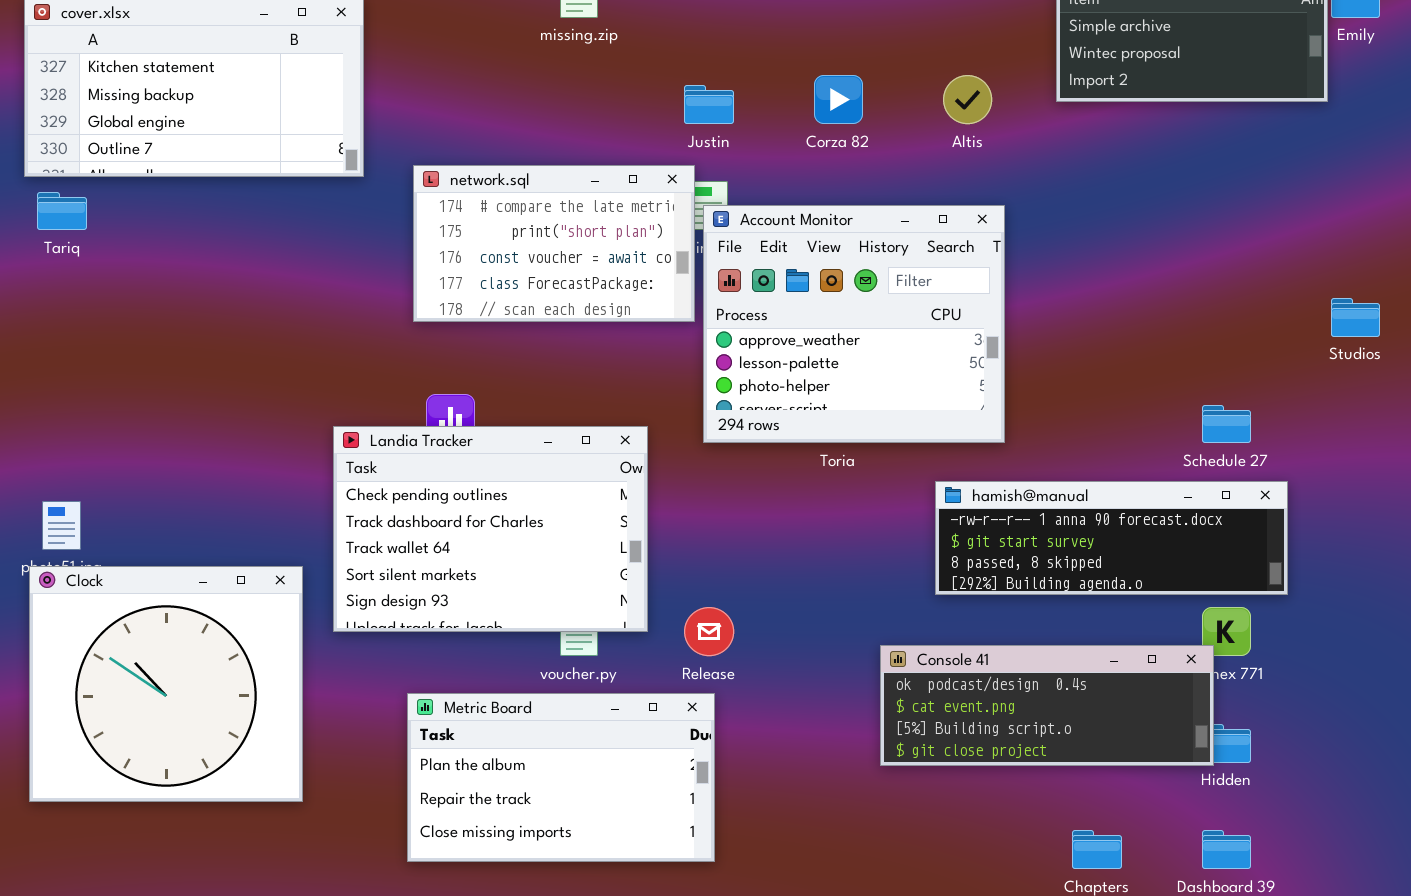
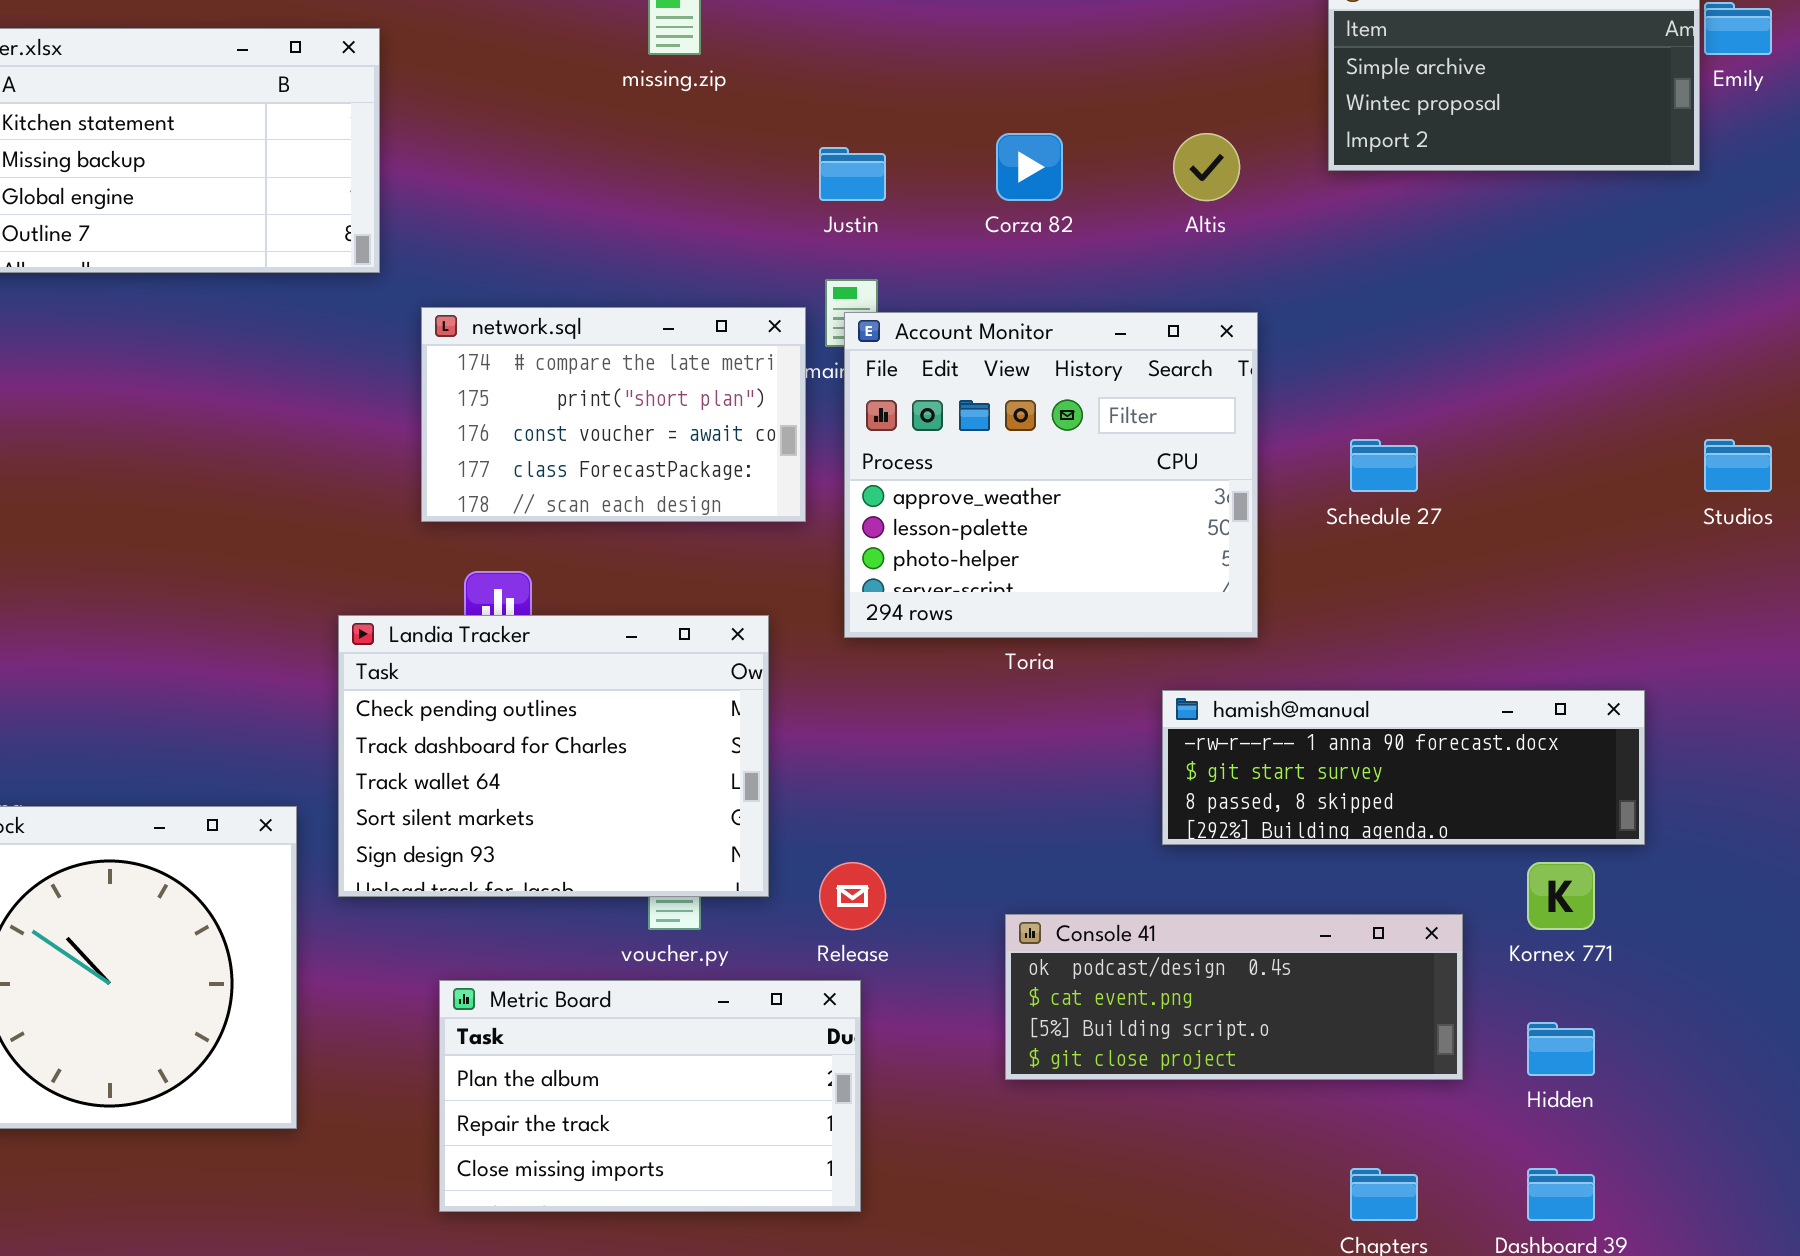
network.sql: [413,165,695,322] -> [421,307,806,522], moved
Schedule 27: [1202,405,1251,443] -> [1350,439,1418,492], moved
Console 41: [880,645,1214,766] -> [1005,914,1463,1080], moved

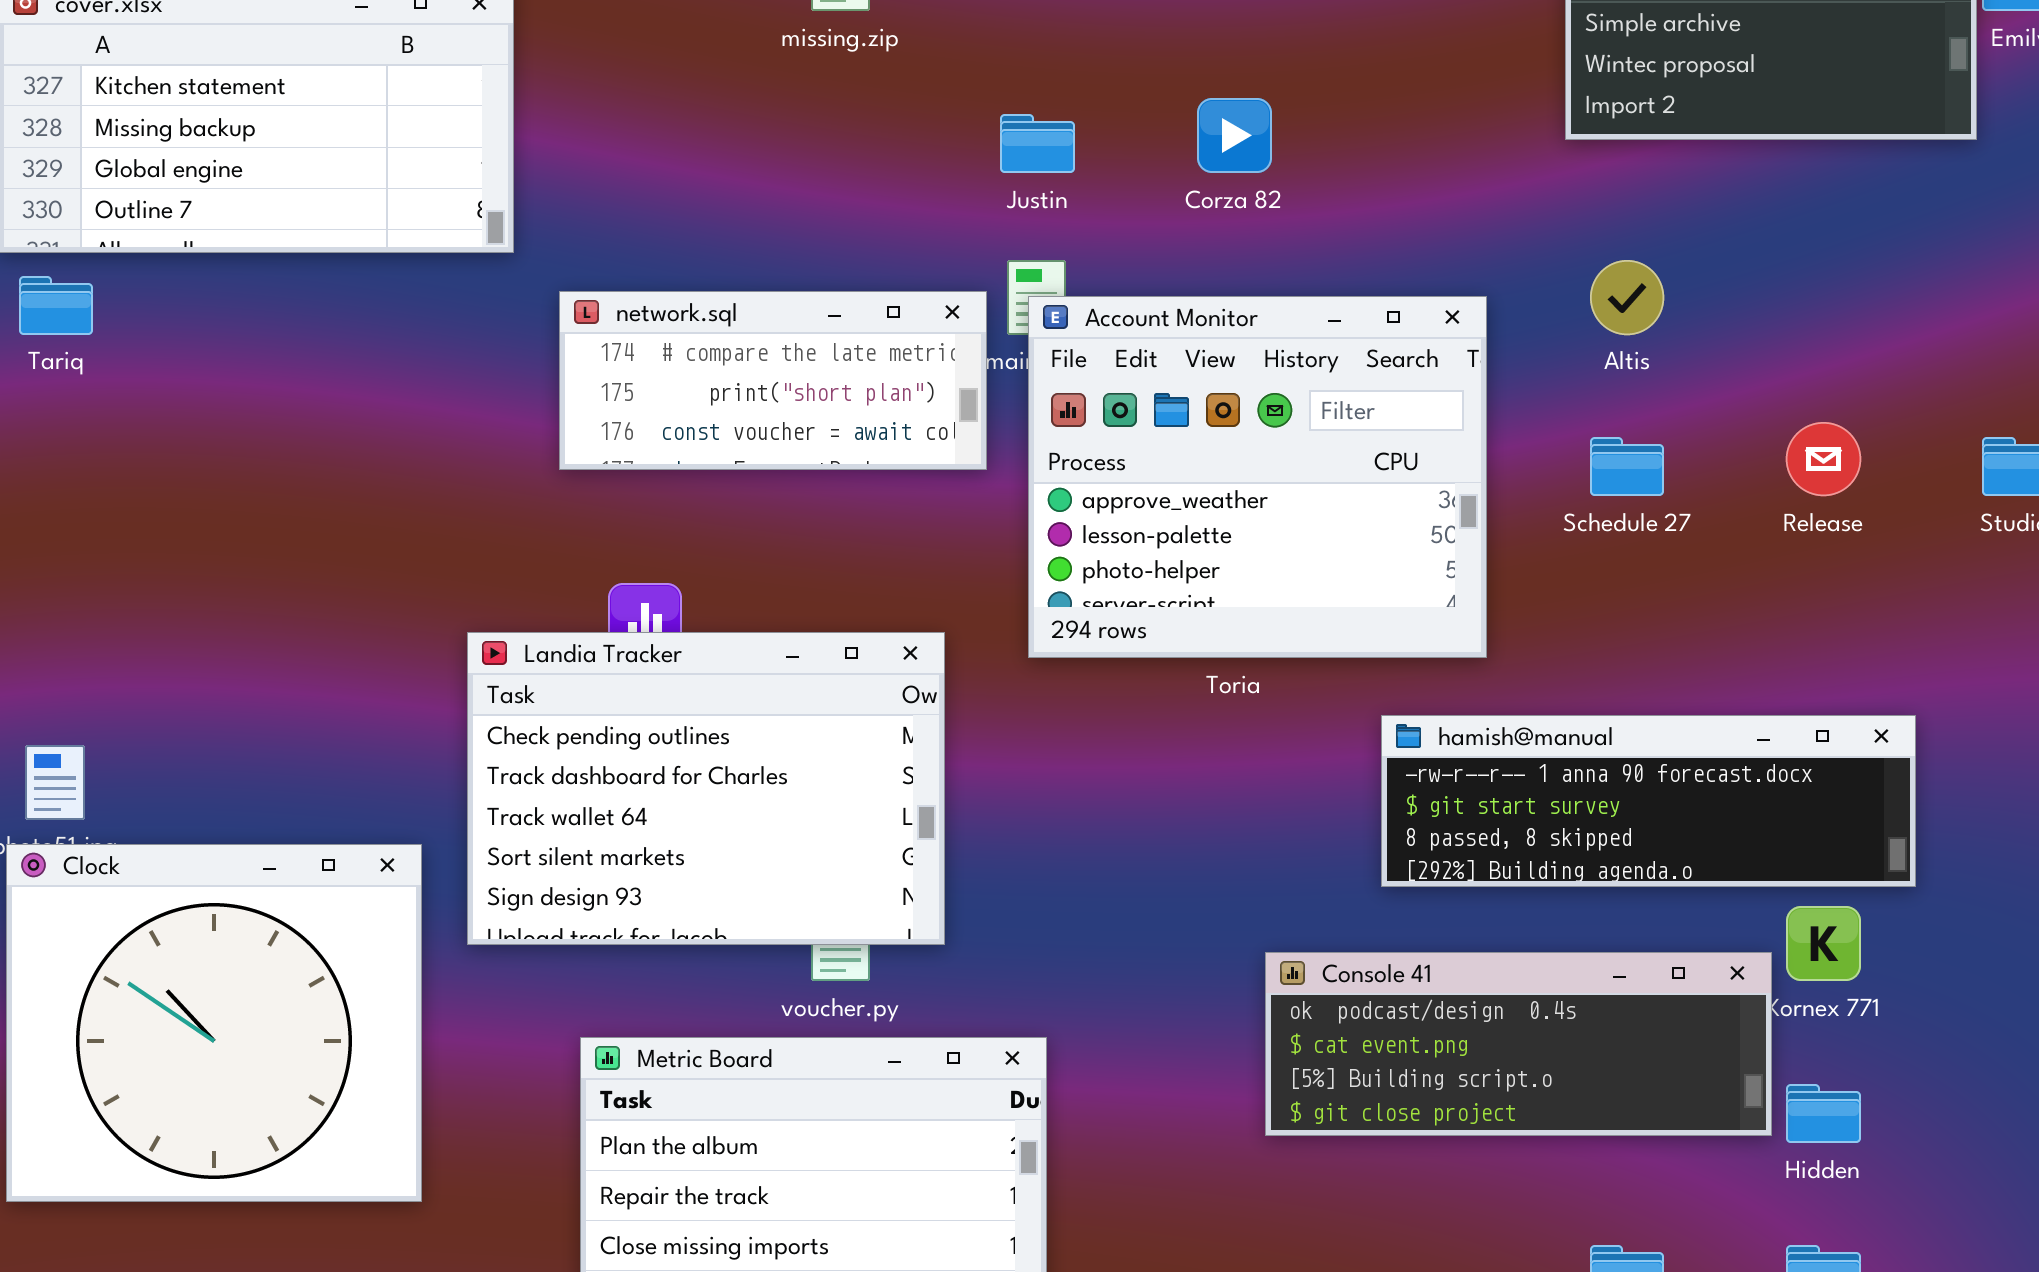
Altis: [1173,133,1240,201] -> [1590,260,1664,335], moved
network.sql: [421,307,806,522] -> [559,291,987,470], resized
Release: [819,862,886,930] -> [1786,422,1861,496], moved
Console 41: [1005,914,1463,1080] -> [1265,952,1772,1136], moved

